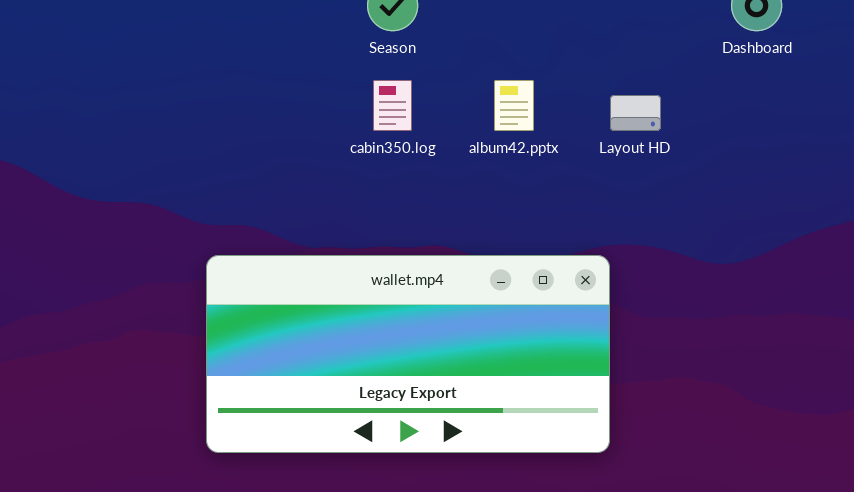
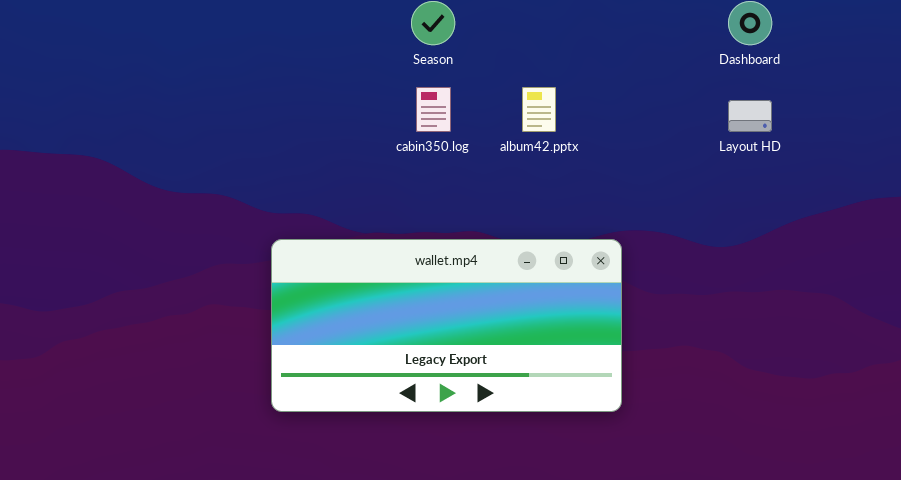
Layout HD: [610,95,661,131] -> [728,100,772,132], moved

